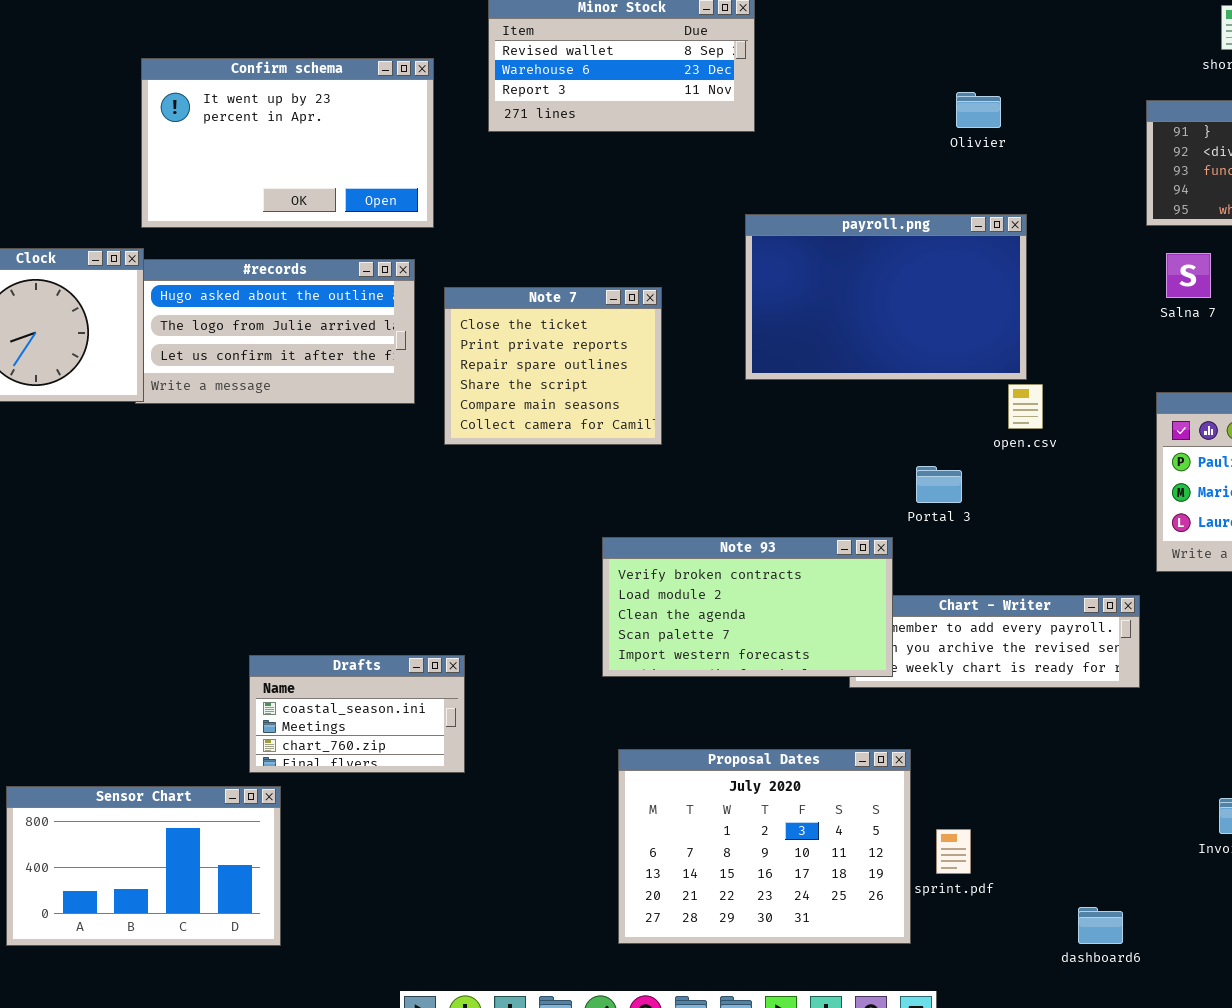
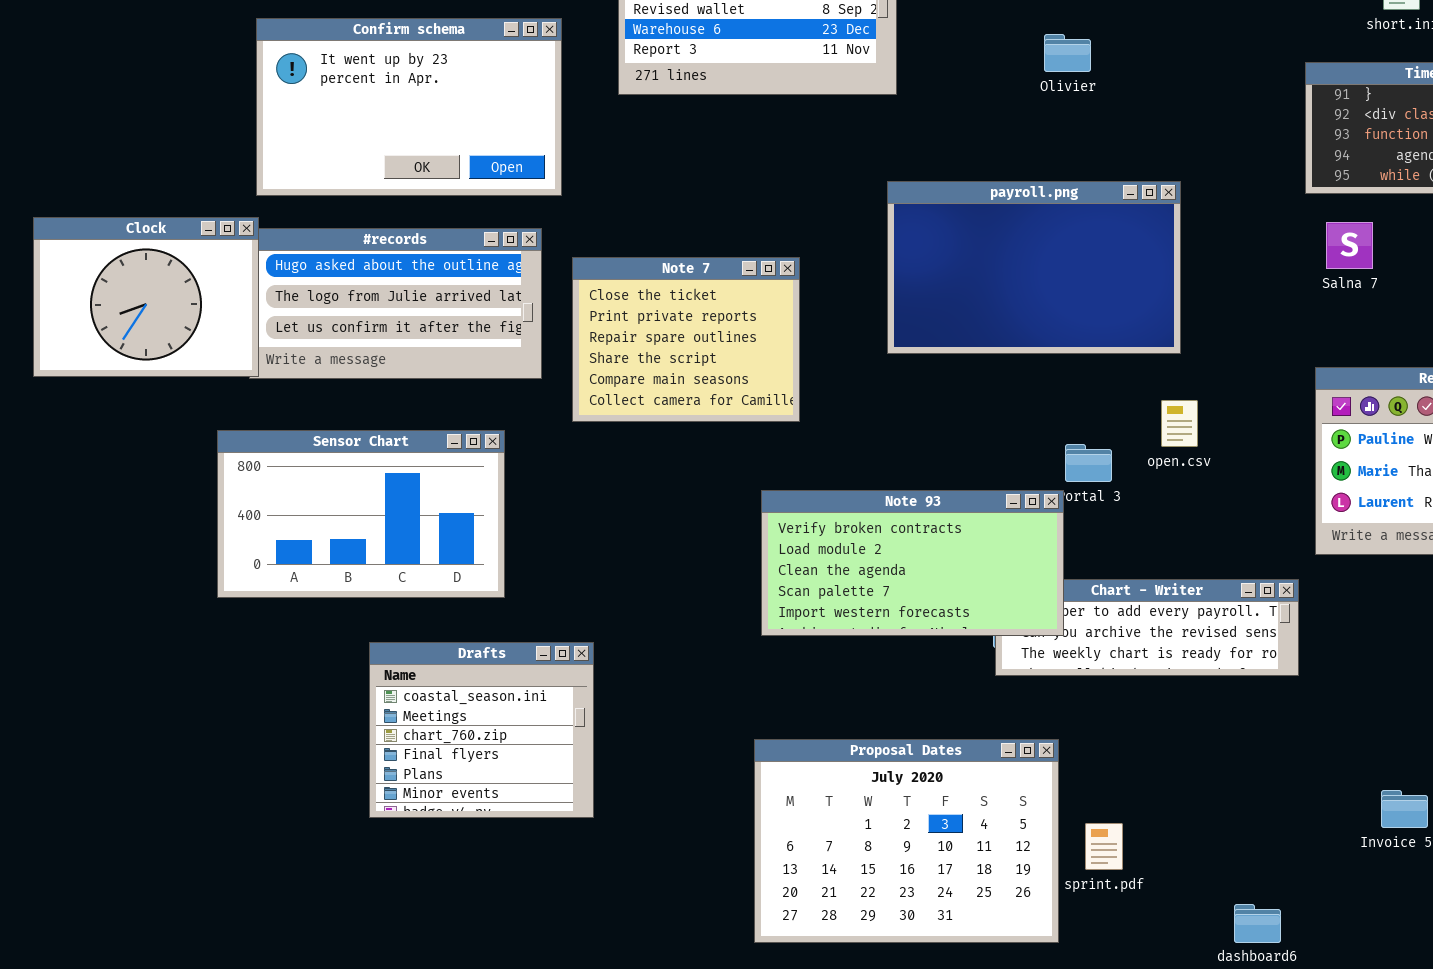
Olivier: [956,92,1001,128] -> [1044,34,1091,72], moved
open.csv: [1008,384,1043,429] -> [1161,400,1198,447], moved
Note 93: [602,537,893,677] -> [761,490,1064,636], moved
Drafts: [249,655,465,773] -> [369,642,594,818], resized
Sensor Chart: [6,786,281,946] -> [217,430,505,598], moved

